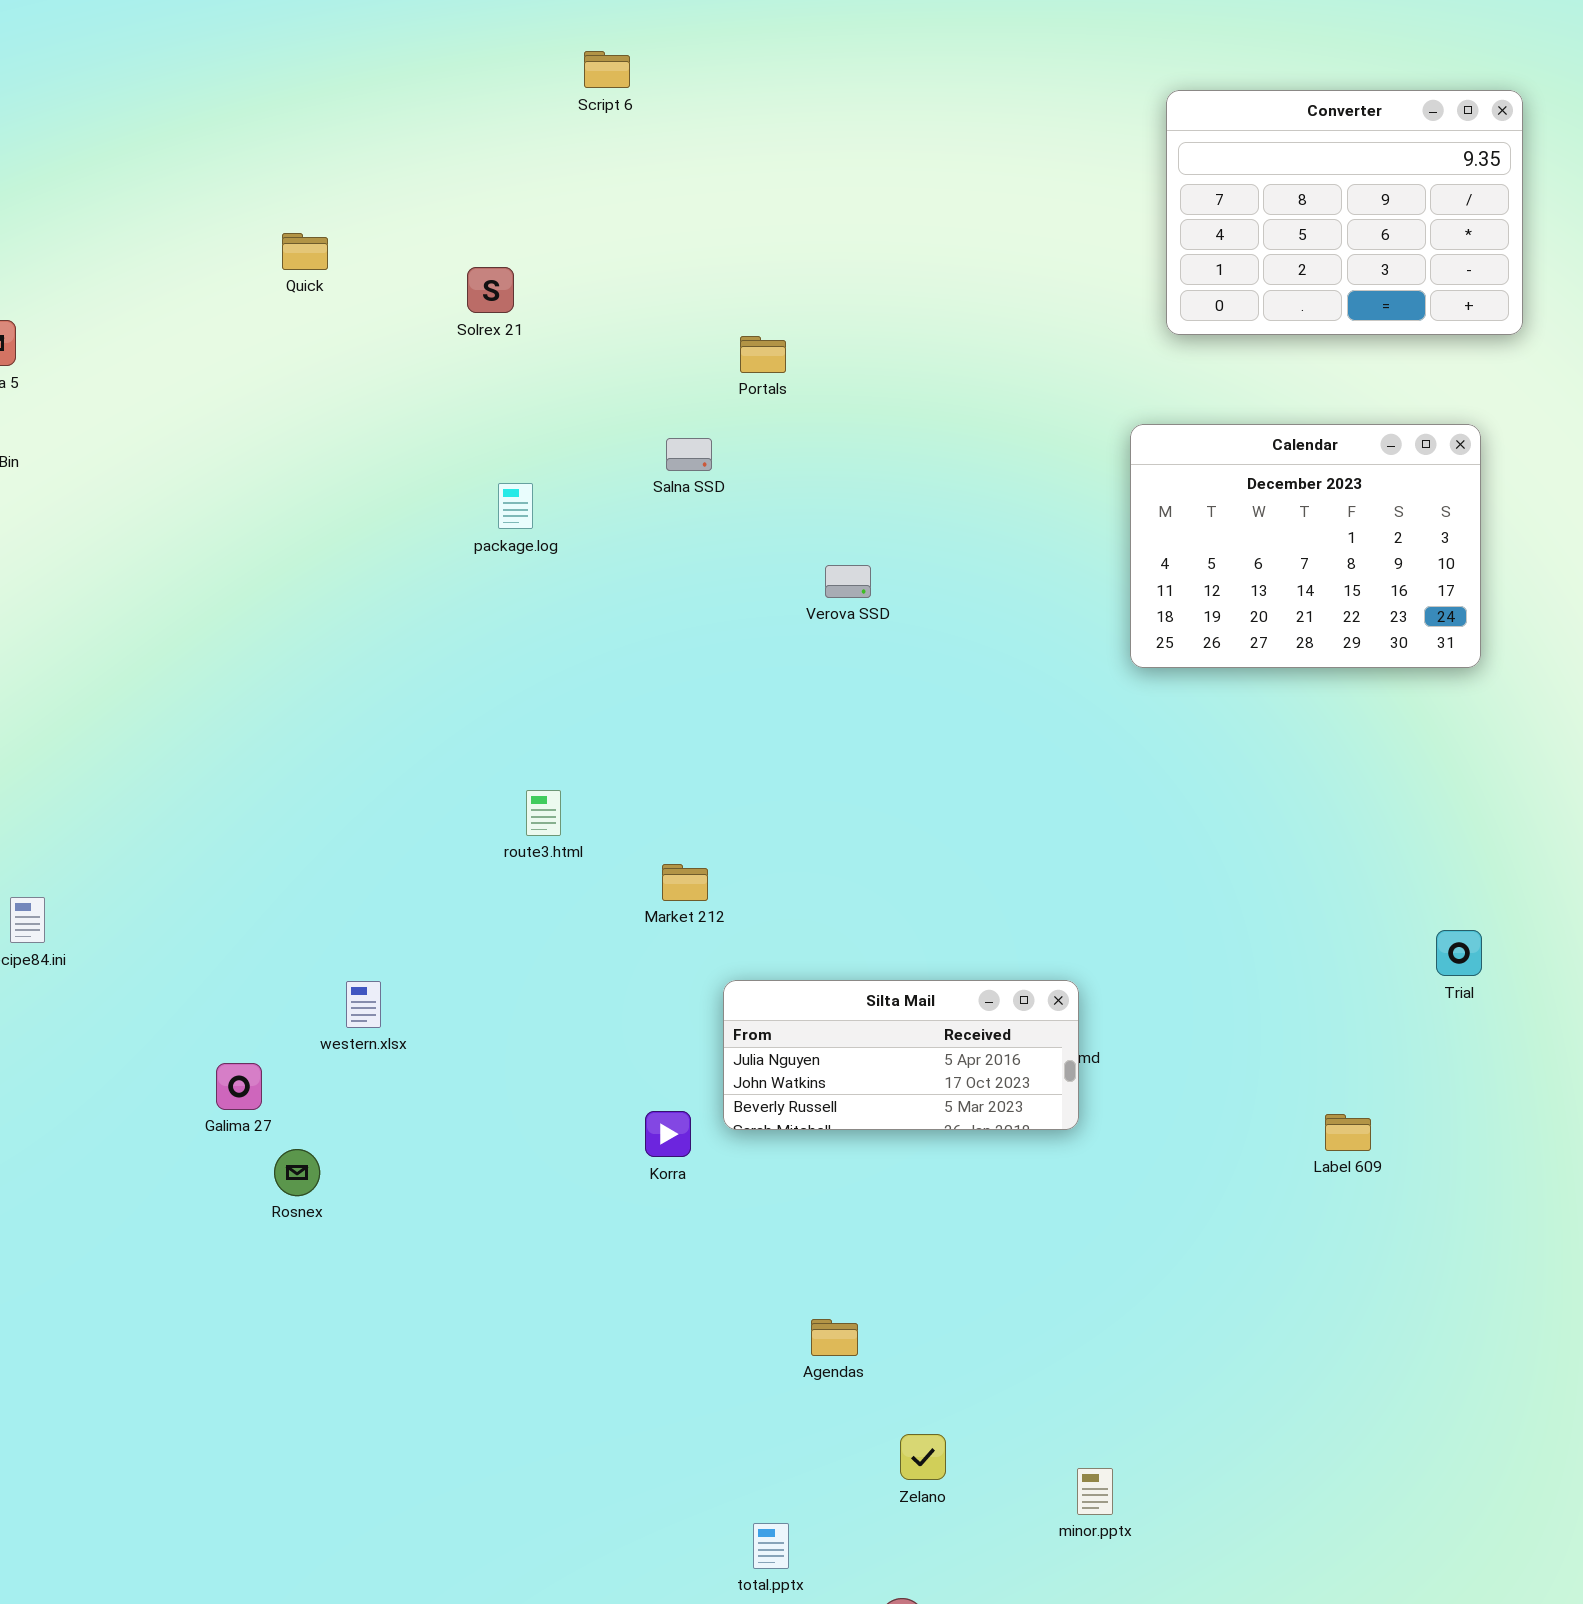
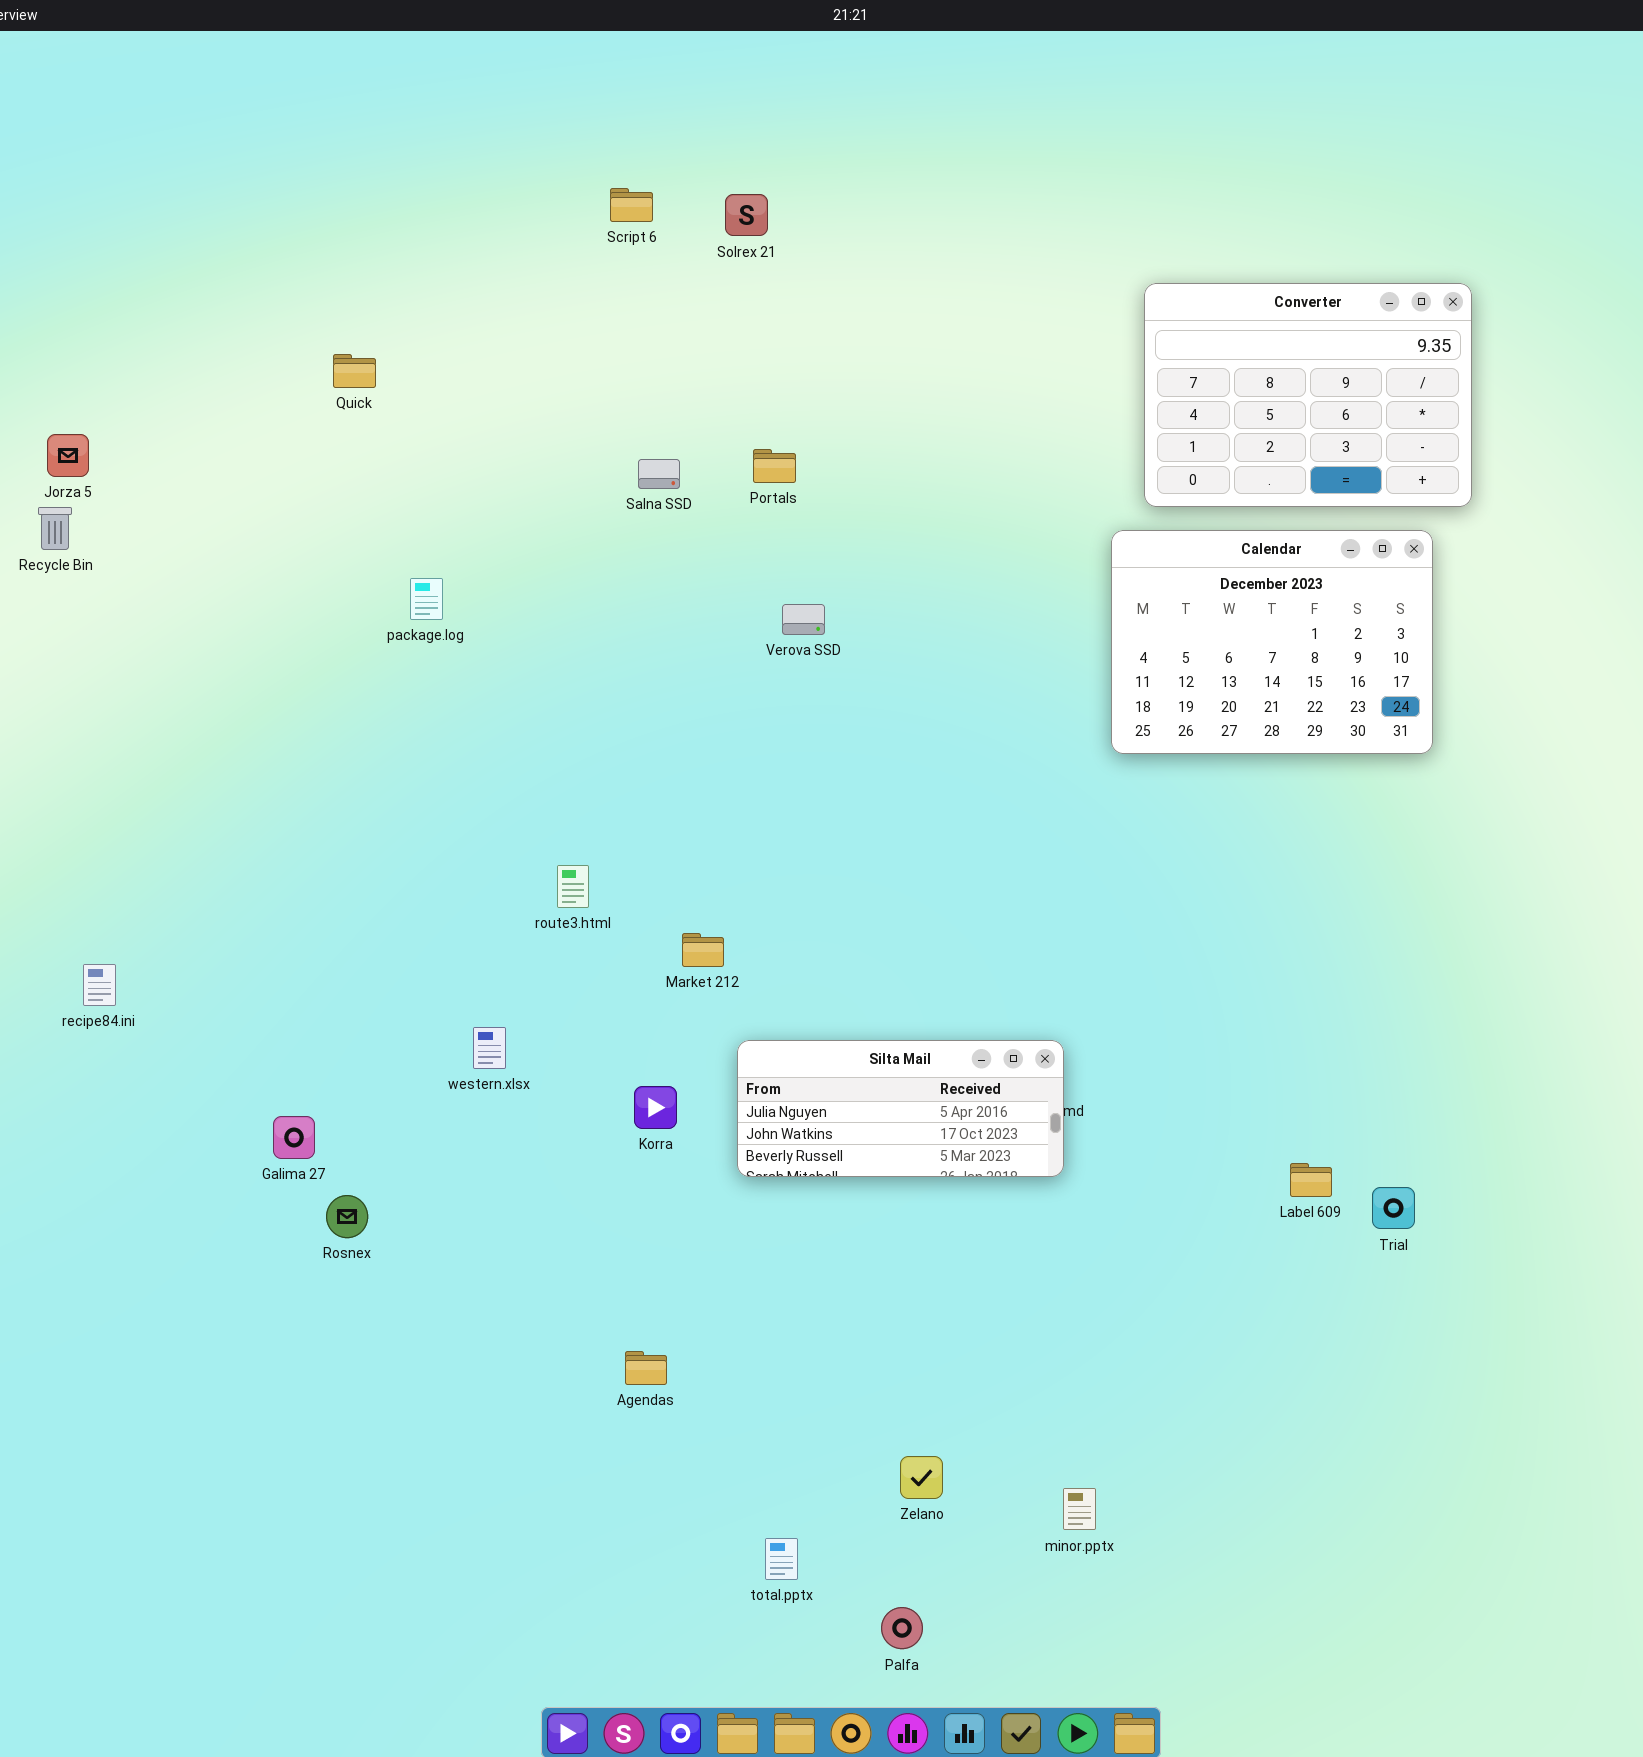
Converter: [1166,90,1523,335] -> [1144,283,1472,507], moved
Solrex 21: [467,267,514,313] -> [725,194,768,236], moved
Salna SSD: [666,438,712,471] -> [638,459,680,489], moved
package.log: [498,483,533,529] -> [410,578,443,620], moved
Verova SSD: [825,565,871,598] -> [782,604,825,635], moved
Trial: [1436,930,1482,976] -> [1372,1187,1415,1229], moved
western.xlsx: [346,981,381,1028] -> [473,1027,506,1069], moved
Korra: [645,1111,691,1157] -> [634,1086,677,1129], moved
Agendas: [811,1319,858,1356] -> [625,1351,667,1385], moved

